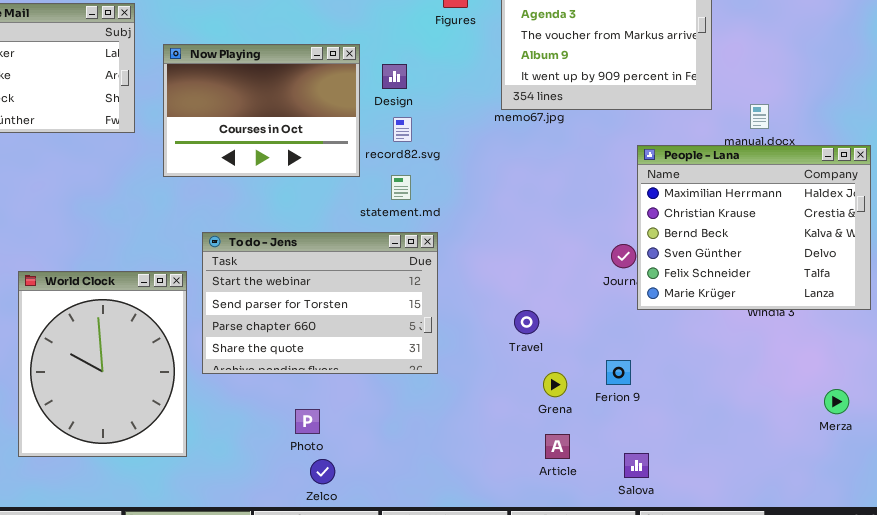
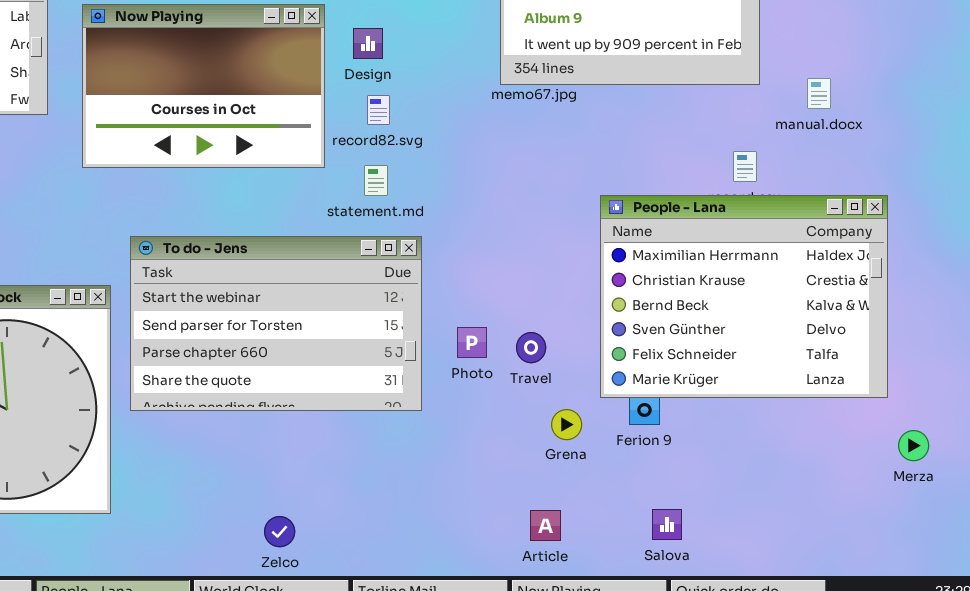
People - Lana: [637,145,871,310] -> [600,195,888,398], moved
Photo: [295,409,320,434] -> [457,327,487,358], moved
Article: [545,434,570,459] -> [530,510,561,541], moved

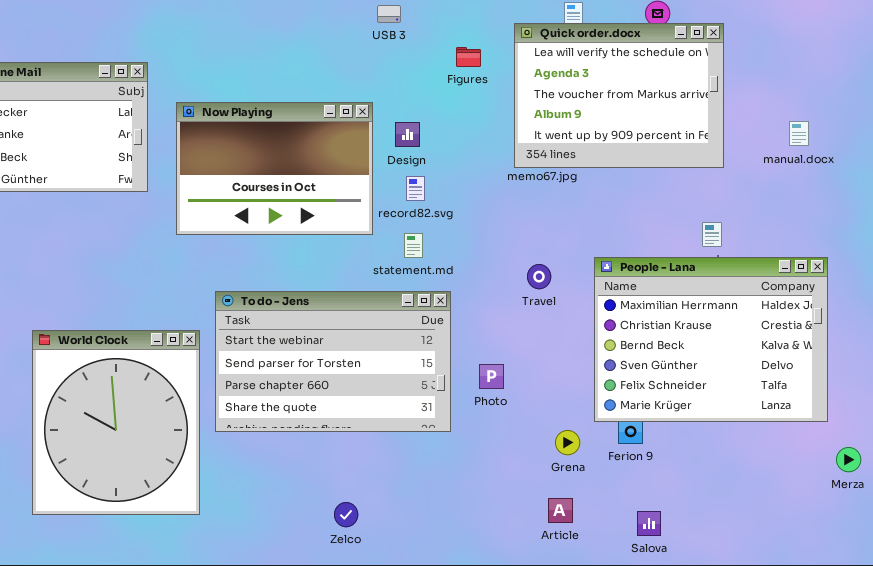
manual.docx: [807,78,831,109] -> [789,121,809,146], moved
Travel: [516,332,546,363] -> [527,264,551,289], moved
Article: [530,510,561,541] -> [548,498,573,523], moved
Zelco: [264,516,295,547] -> [334,502,358,527], moved

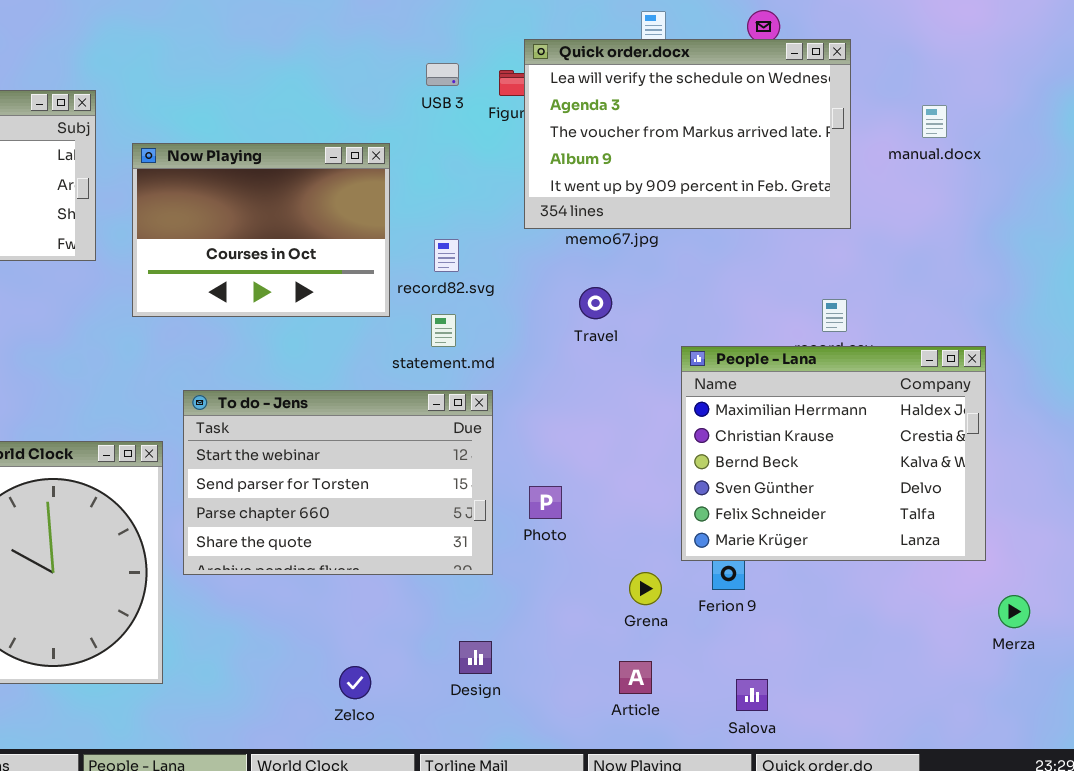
USB 3: [377,5,401,23] -> [426,63,459,86], moved
Quick order.docx: [514,23,724,168] -> [524,39,851,229], resized
manual.docx: [789,121,809,146] -> [922,105,947,138], moved
Design: [395,122,420,147] -> [459,641,492,674], moved
Travel: [527,264,551,289] -> [579,287,612,319], moved

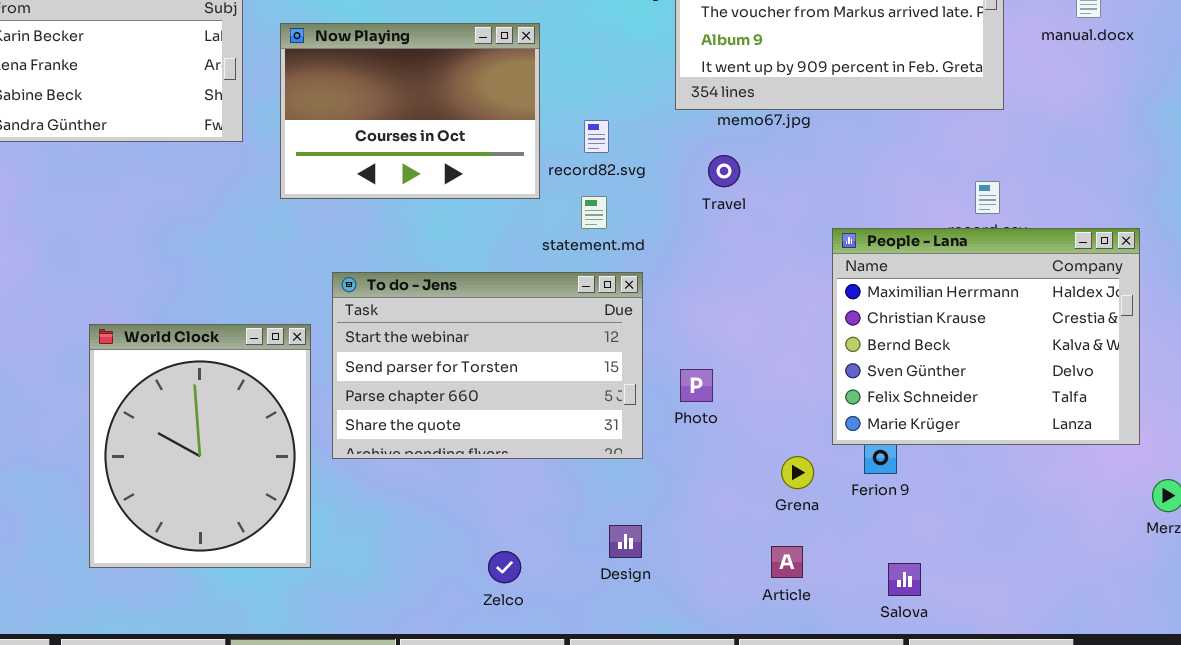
Travel: [579,287,612,319] -> [708,155,740,187], moved

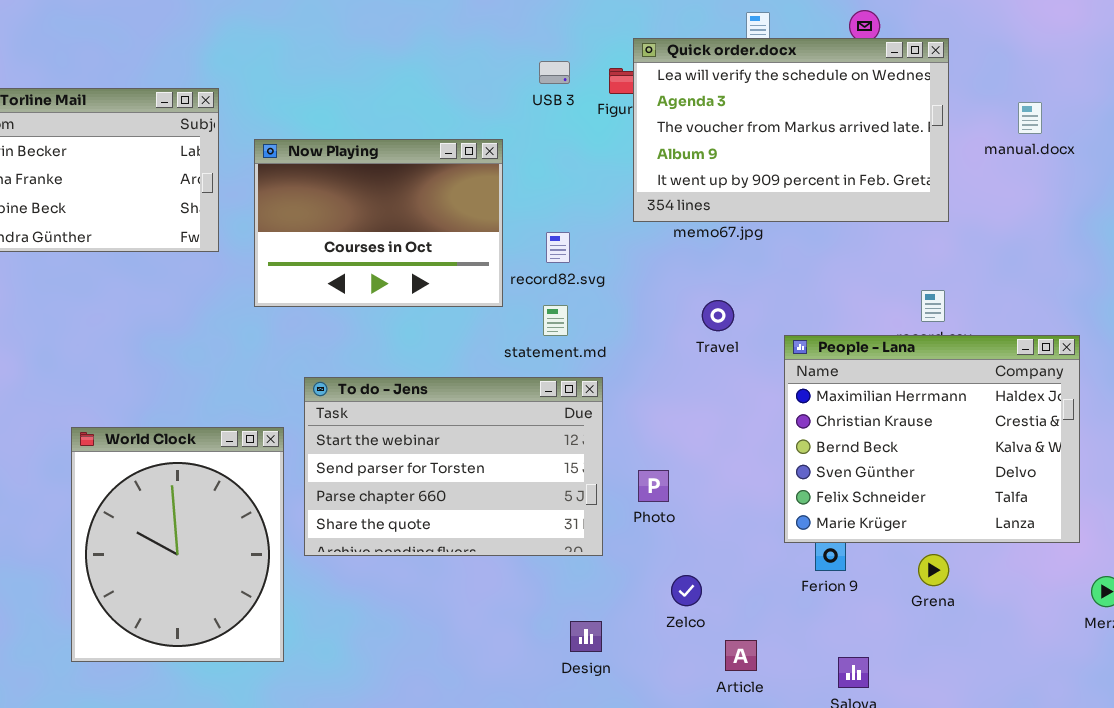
Travel: [708,155,740,187] -> [702,300,734,331], moved
Grena: [781,456,814,489] -> [918,554,949,586], moved
Zelco: [488,551,521,583] -> [671,575,702,606], moved

